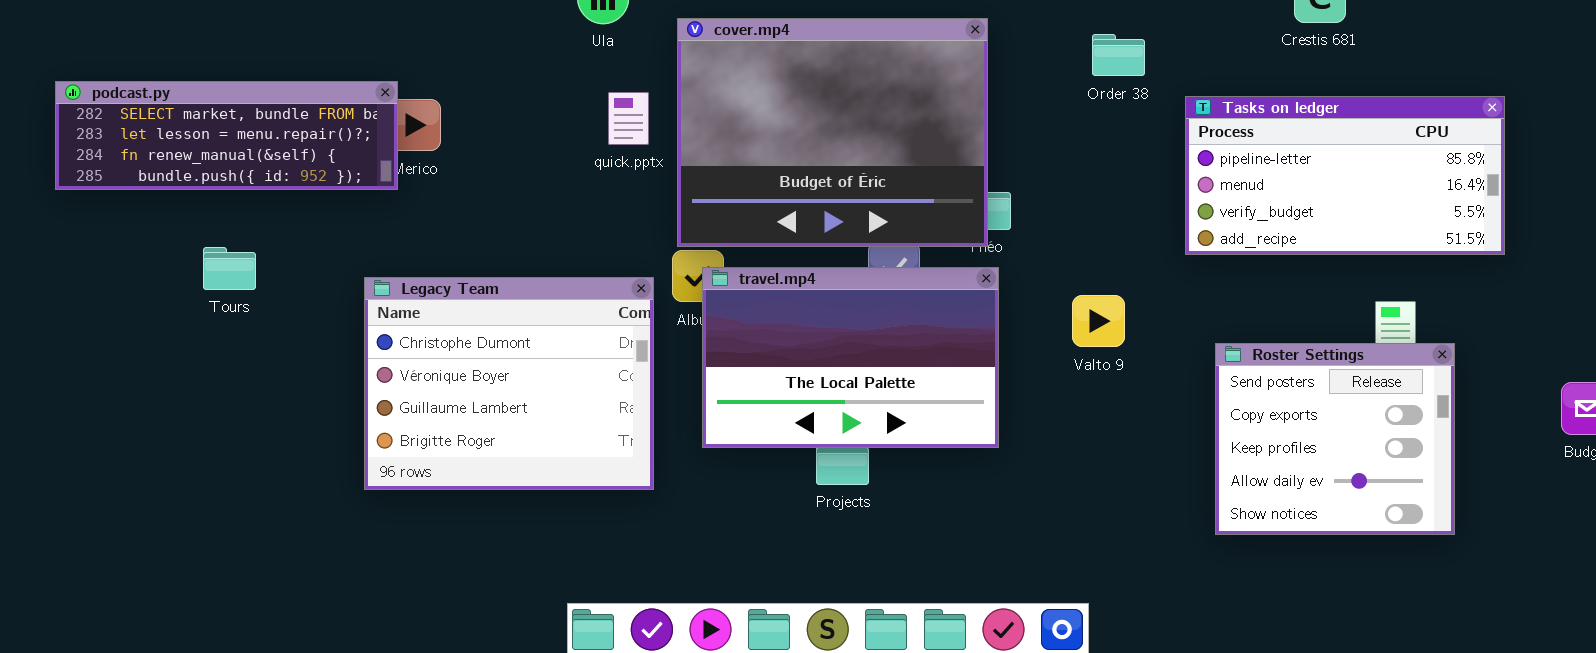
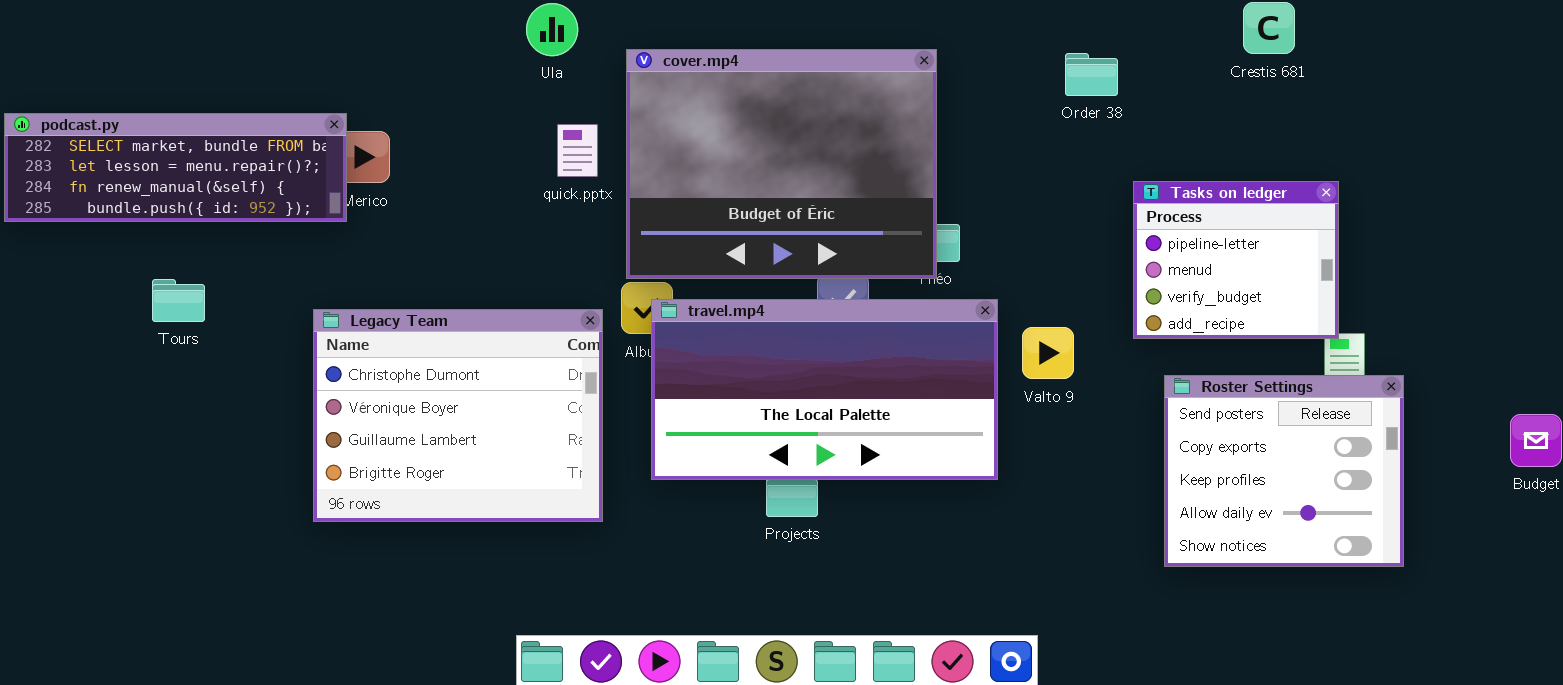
Order 38: [1092,34,1145,76] -> [1065,53,1118,96], moved
Tasks on ledger: [1185,96,1505,255] -> [1133,181,1339,339], moved, resized
travel.mp4: [702,267,999,448] -> [651,299,998,480], resized

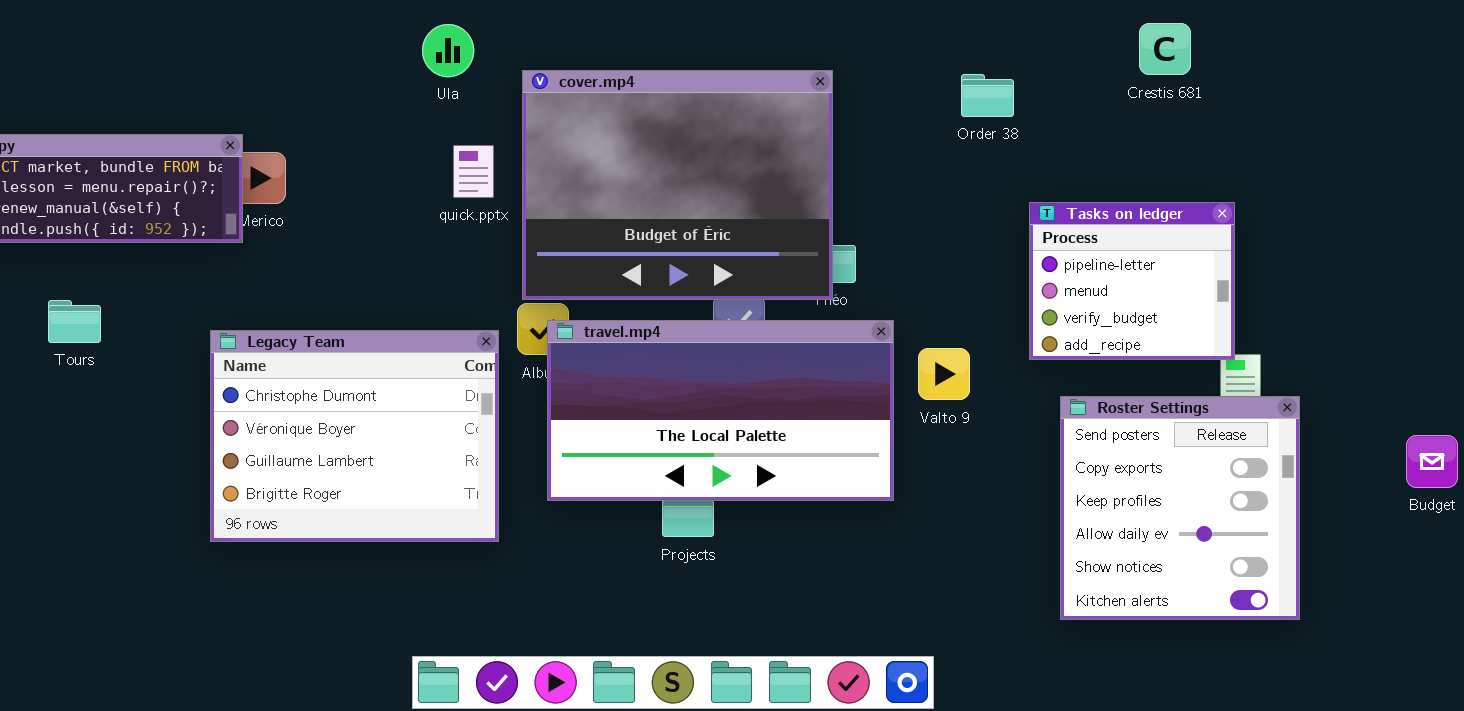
Roster Settings: [1164,375,1404,567] -> [1060,396,1300,620], resized

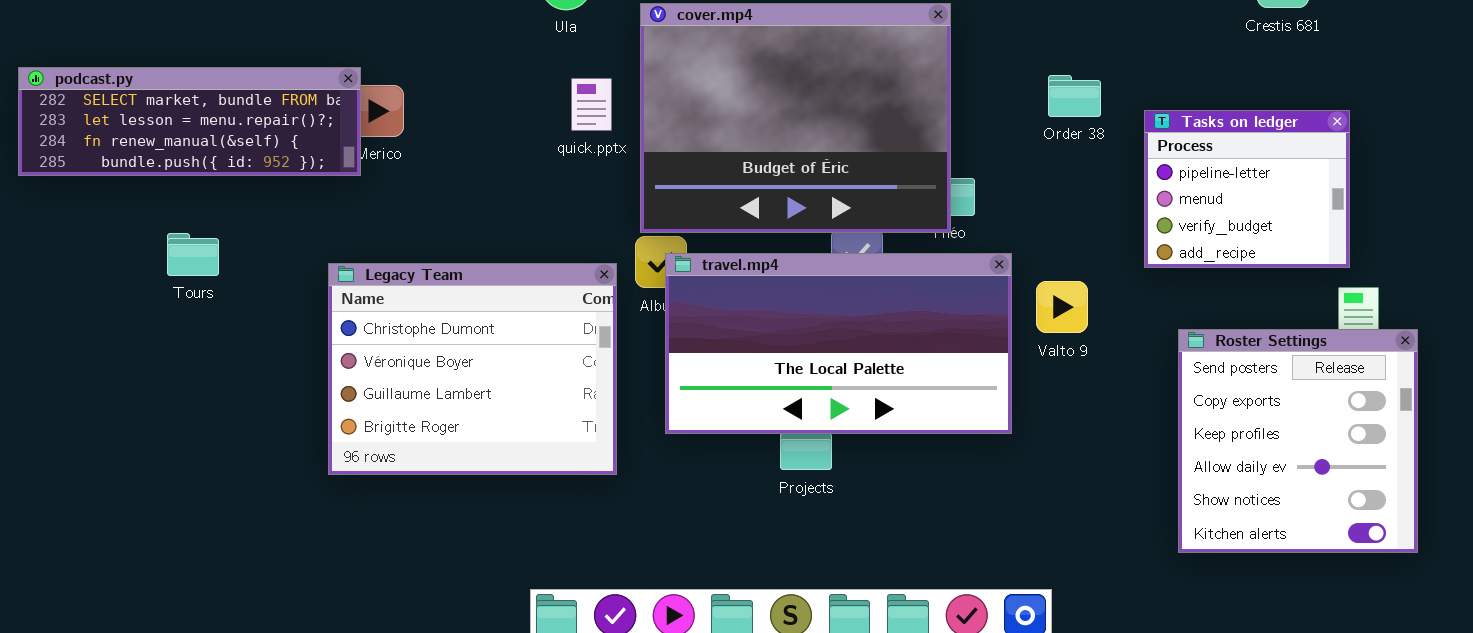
Order 38: [961,74,1014,117] -> [1048,75,1101,117], moved
Tasks on ledger: [1029,202,1235,360] -> [1144,110,1350,268], moved

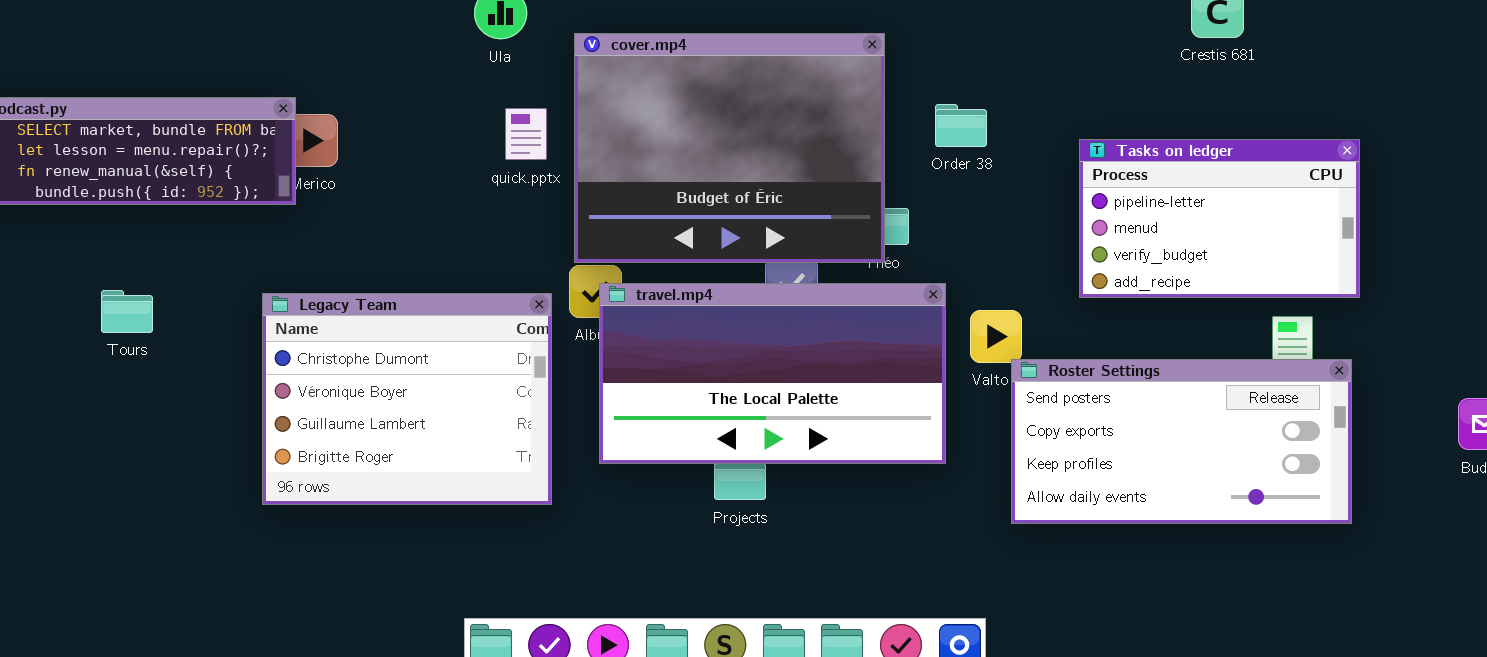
Order 38: [1048,75,1101,117] -> [935,104,987,147], moved
Tasks on ledger: [1144,110,1350,268] -> [1079,139,1360,298], resized
Tours: [167,233,219,276] -> [101,290,153,333], moved
Roster Settings: [1178,329,1418,553] -> [1011,359,1352,524], resized

